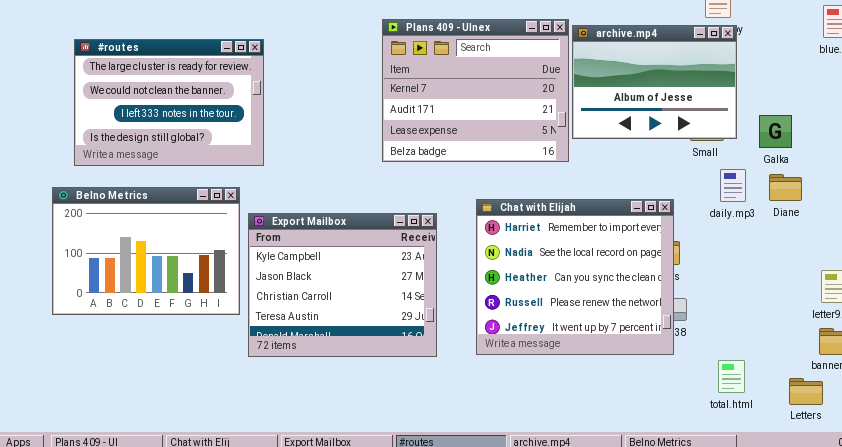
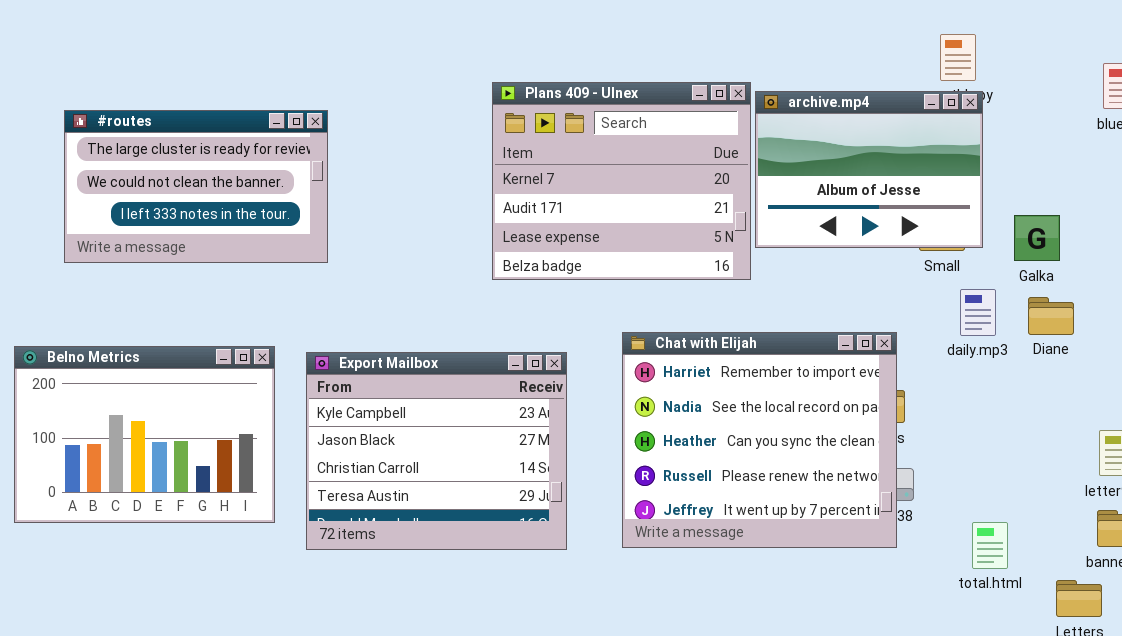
#routes: [74,39,264,166] -> [64,110,328,263], resized
Belno Metrics: [52,187,240,315] -> [14,346,275,523], moved
total.html: [718,360,745,393] -> [972,522,1008,569], moved

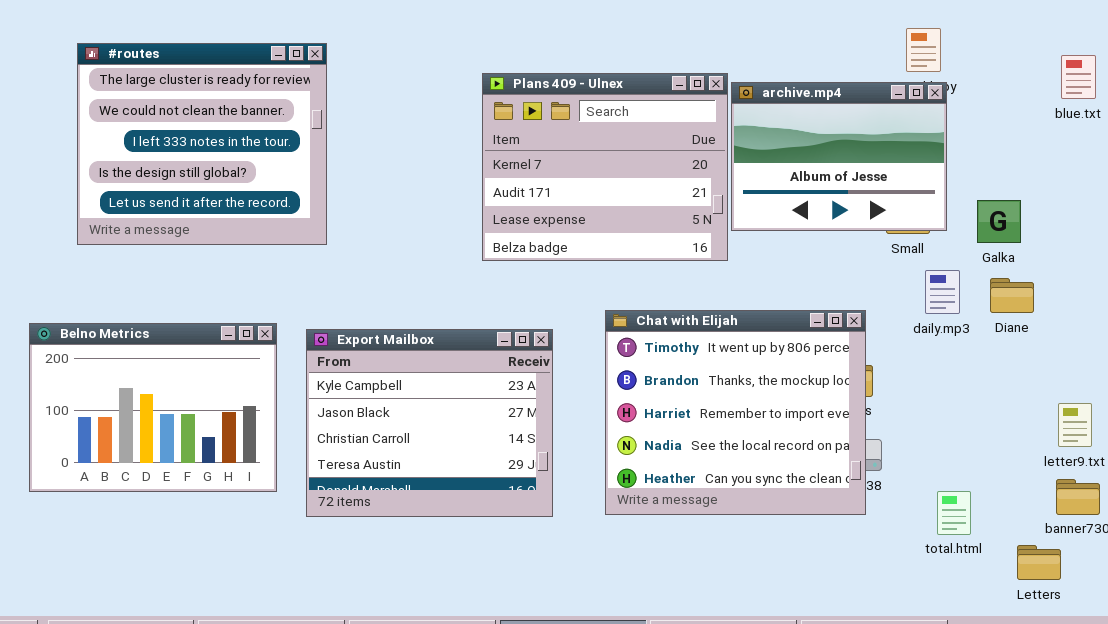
#routes: [64,110,328,263] -> [77,43,327,245], resized
Chat with Elijah: [622,332,897,548] -> [605,310,866,515], scrolled up 2 rows

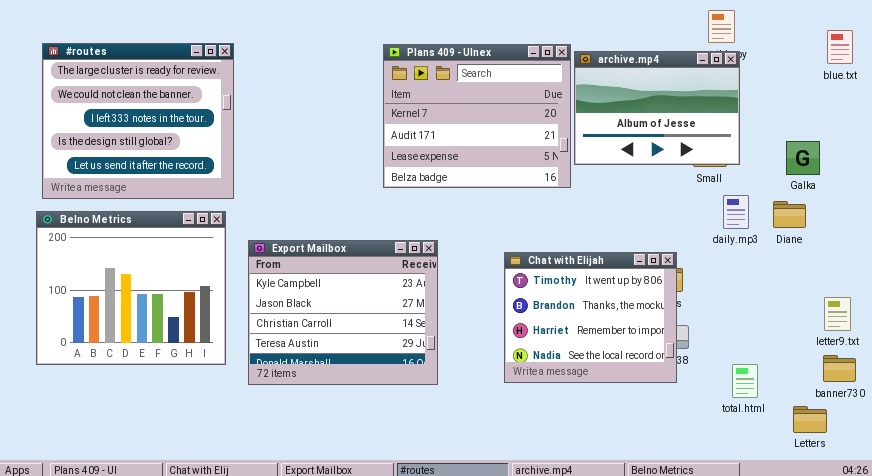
#routes: [77,43,327,245] -> [42,43,234,199], moved
Galka: [977,200,1021,243] -> [786,141,820,175], moved
Chat with Elijah: [605,310,866,515] -> [504,252,677,383], resized
Belno Metrics: [29,323,277,492] -> [36,211,226,365], resized

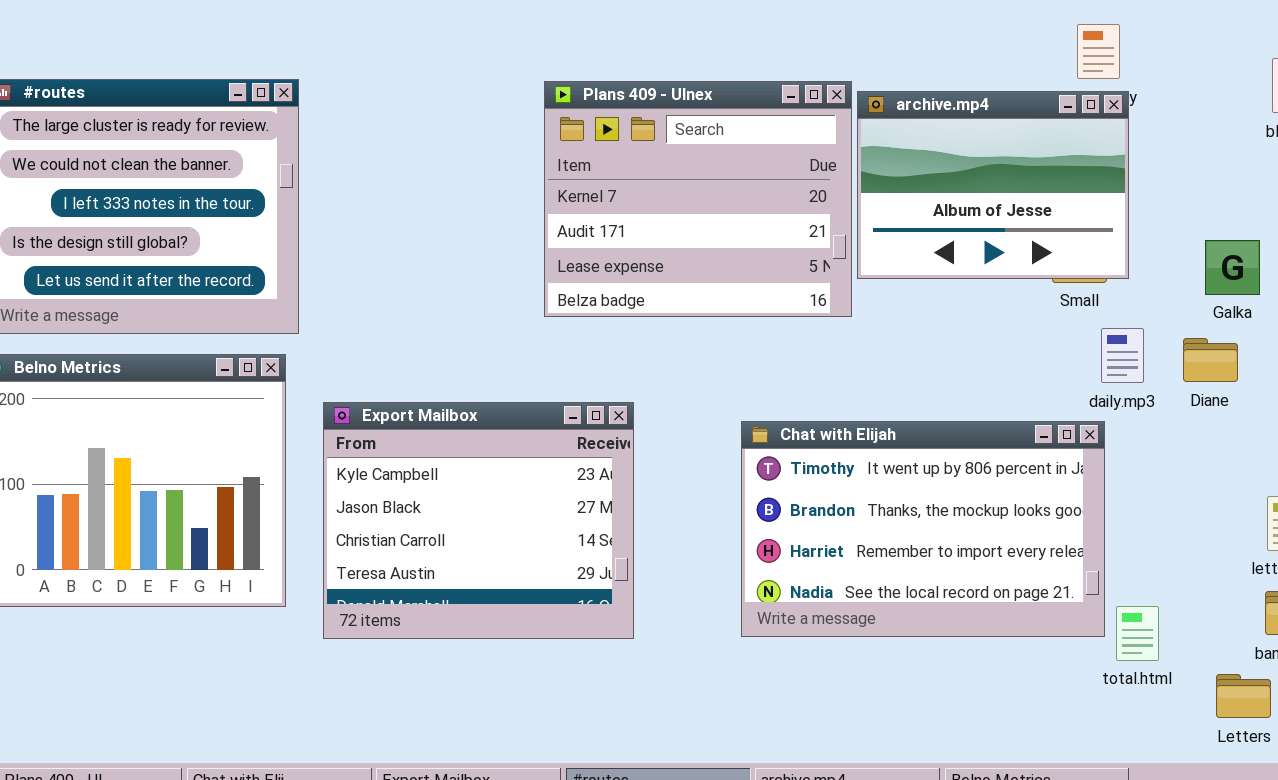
Chat with Elijah: [504,252,677,383] -> [741,421,1105,637], resized

